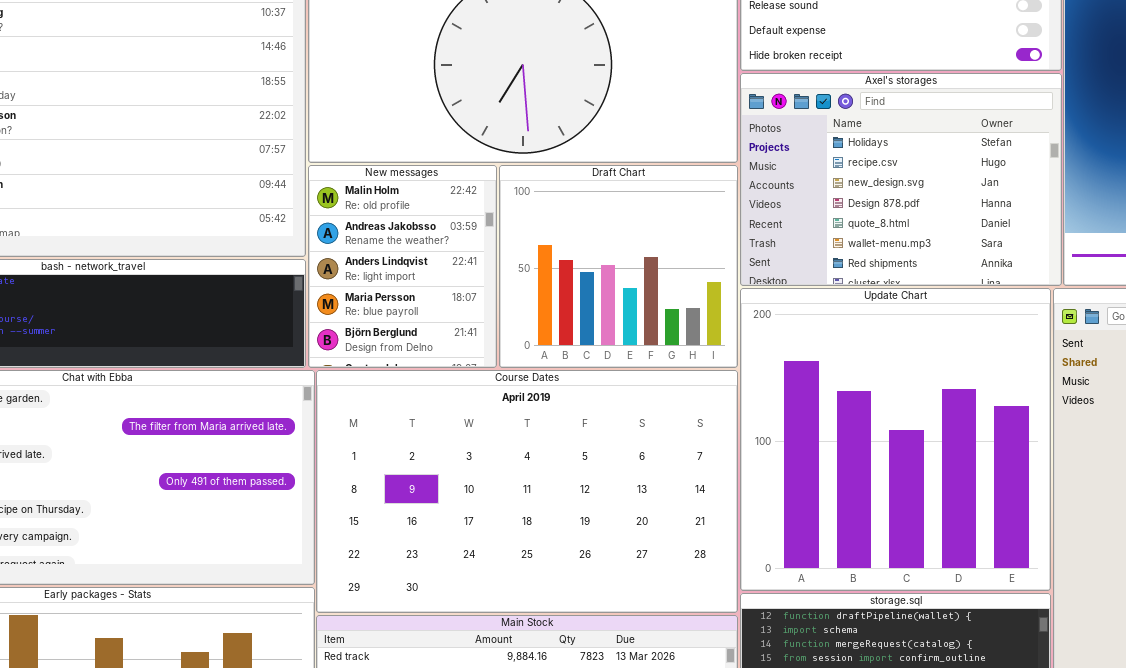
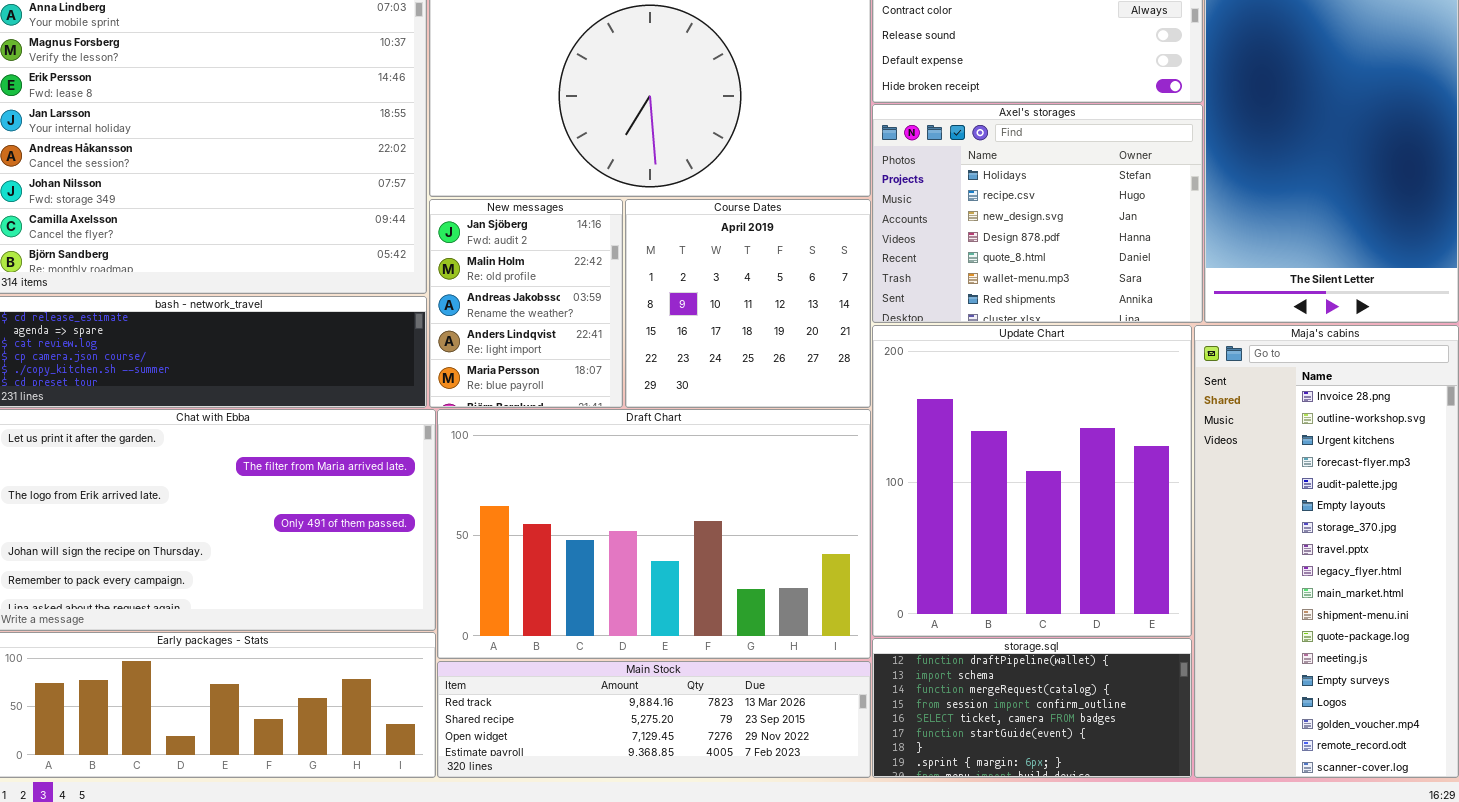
New messages: [308,165,497,368] -> [429,199,623,408], scrolled up 1 row
Draft Chart: [499,165,738,368] -> [437,409,871,659], moved, resized
Course Dates: [316,370,738,613] -> [625,199,871,408], moved, resized

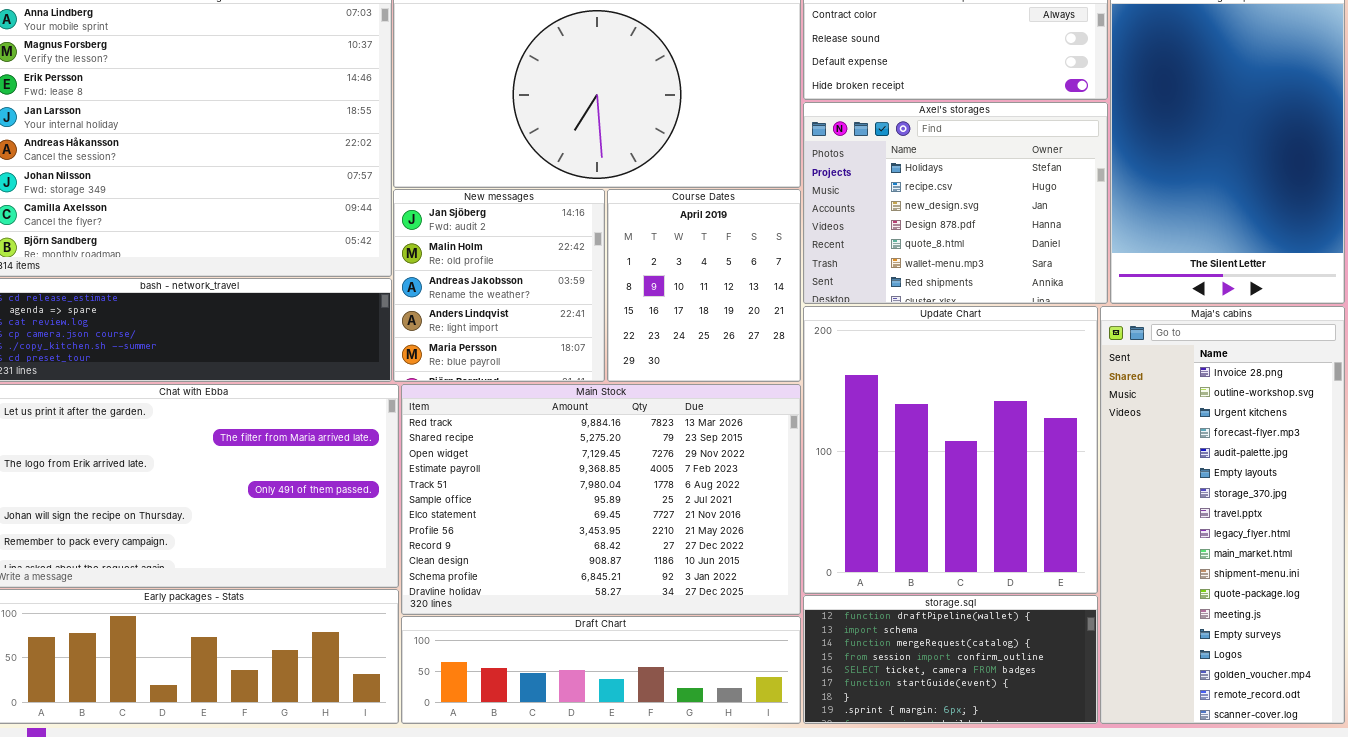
New messages: [429,199,623,408] -> [393,189,605,382], resized
Course Dates: [625,199,871,408] -> [607,189,801,382], resized
Draft Chart: [437,409,871,659] -> [401,616,801,724], moved, resized
Main Stock: [437,661,871,778] -> [401,384,801,615], moved, resized

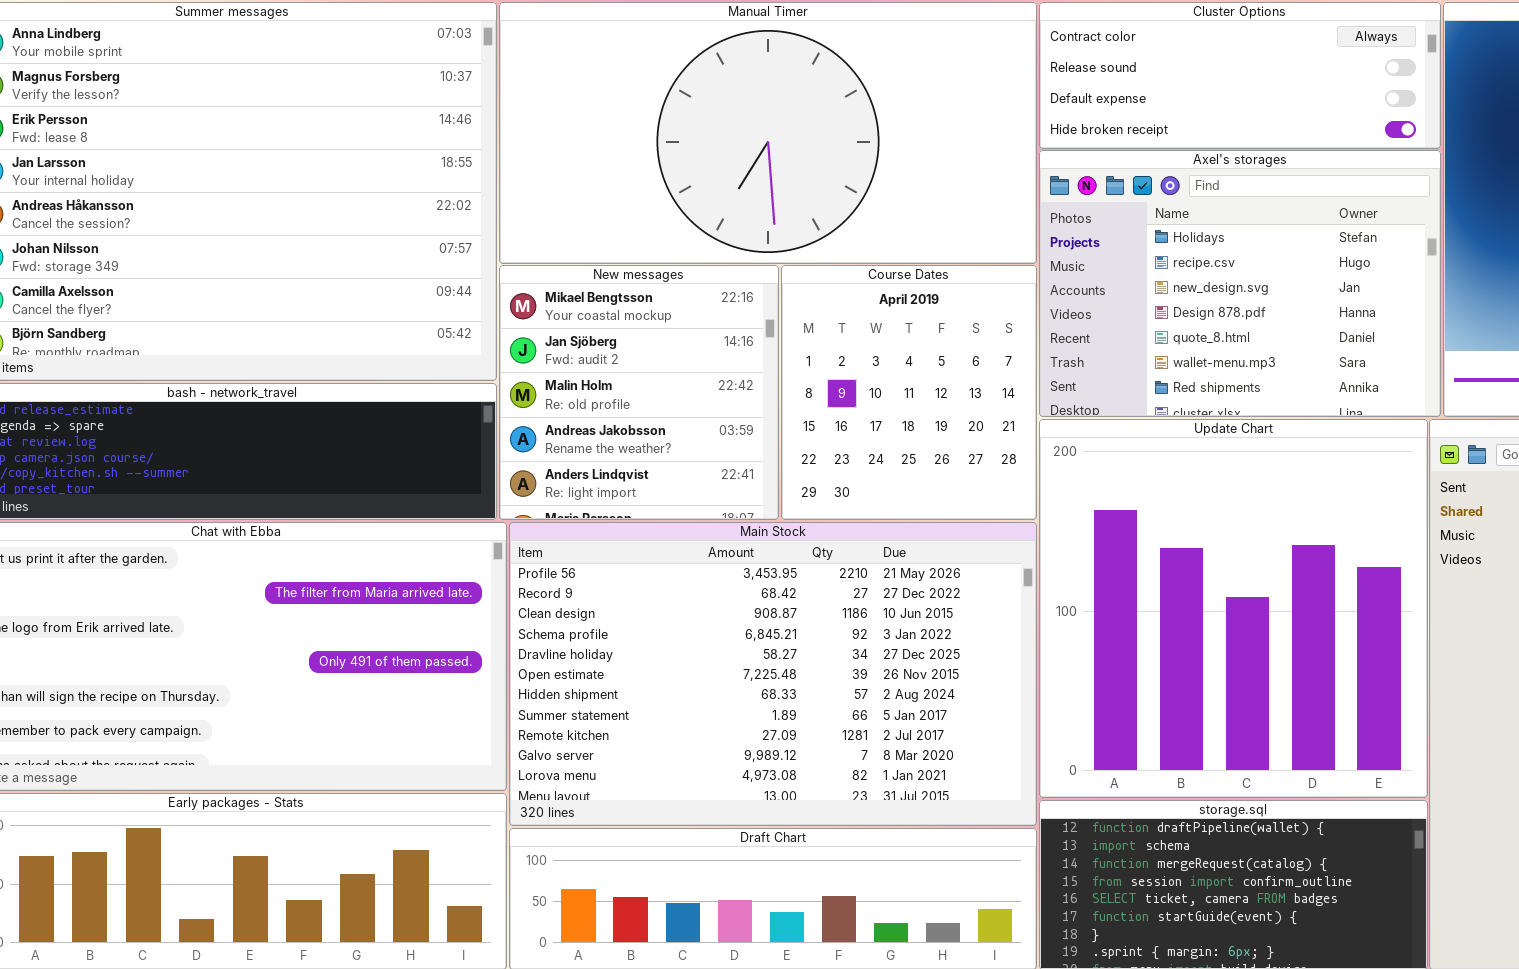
New messages: [393,189,605,382] -> [499,265,779,520], scrolled up 1 row
Main Stock: [401,384,801,615] -> [509,522,1037,826], scrolled down 7 rows

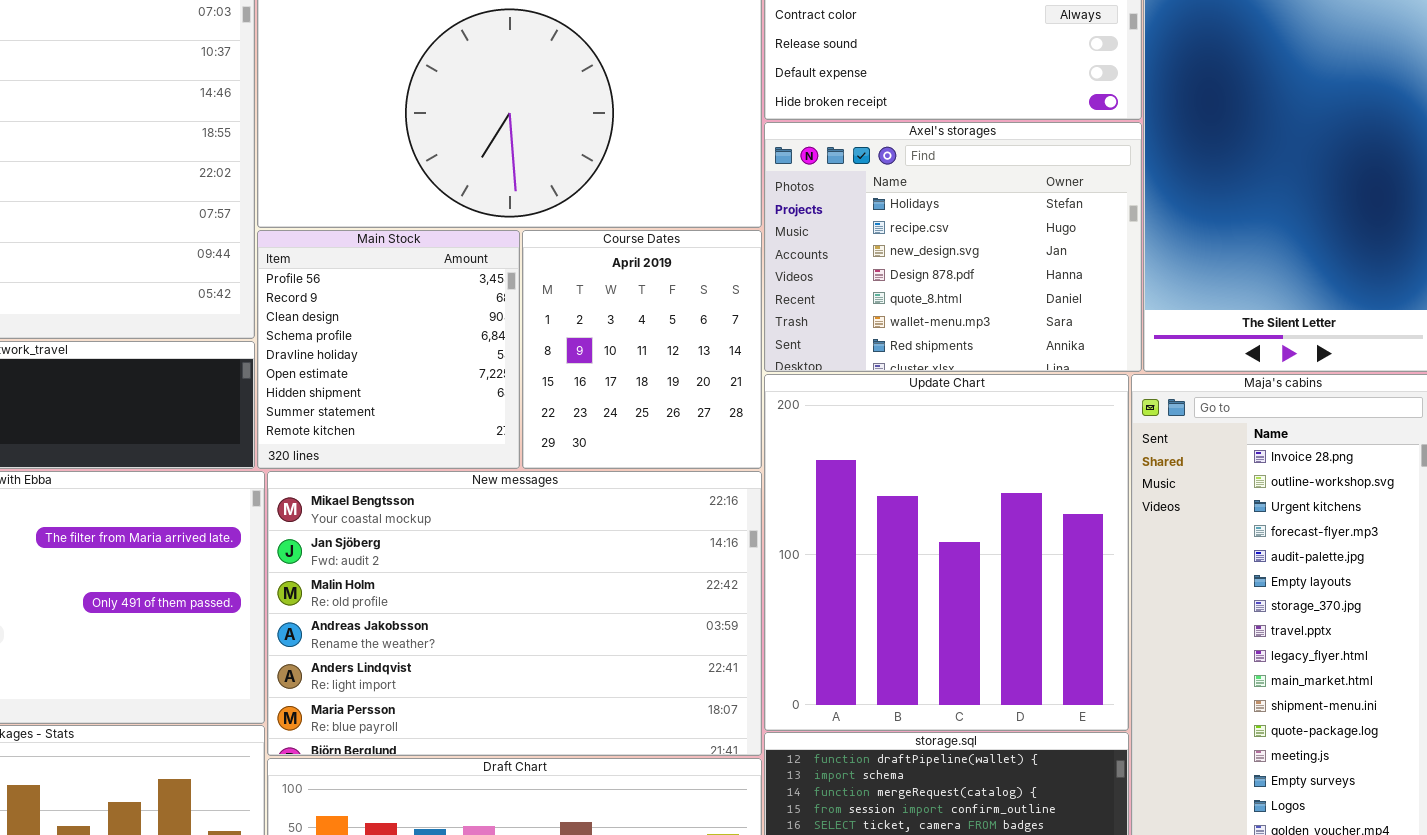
New messages: [499,265,779,520] -> [267,471,762,756], moved, resized
Main Stock: [509,522,1037,826] -> [257,230,520,469], moved, resized

